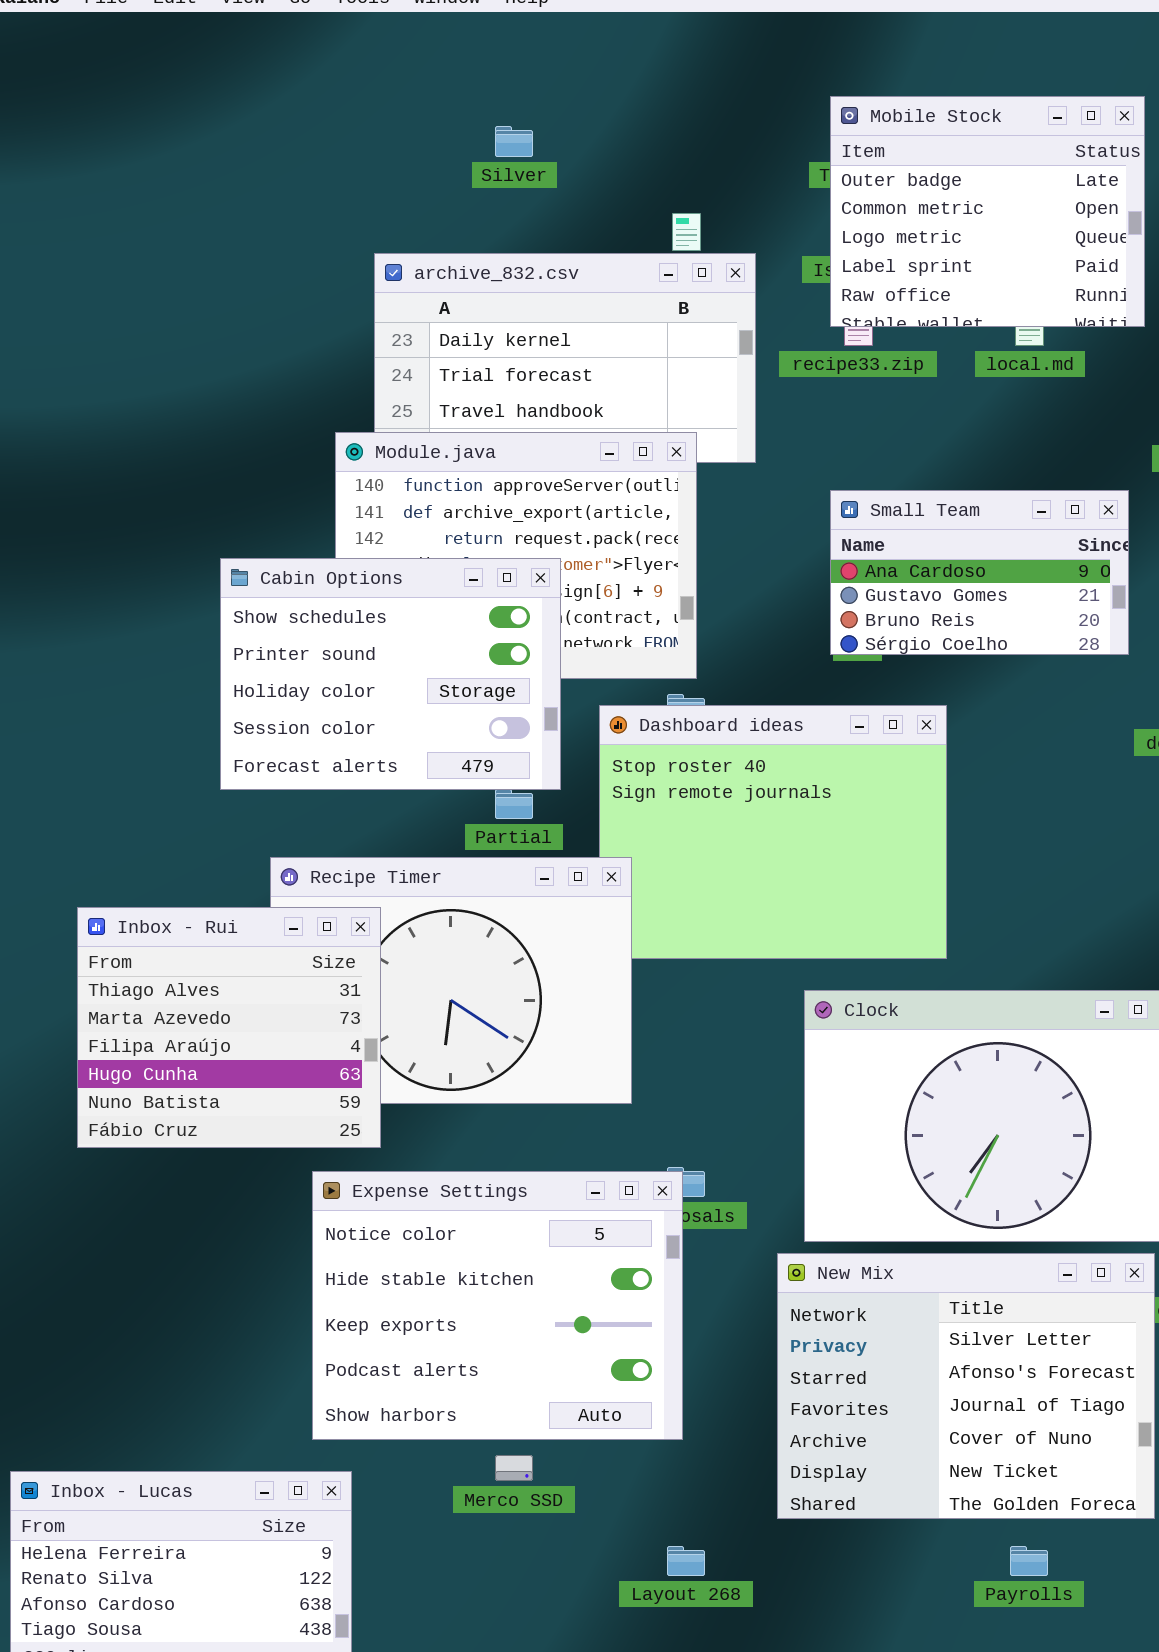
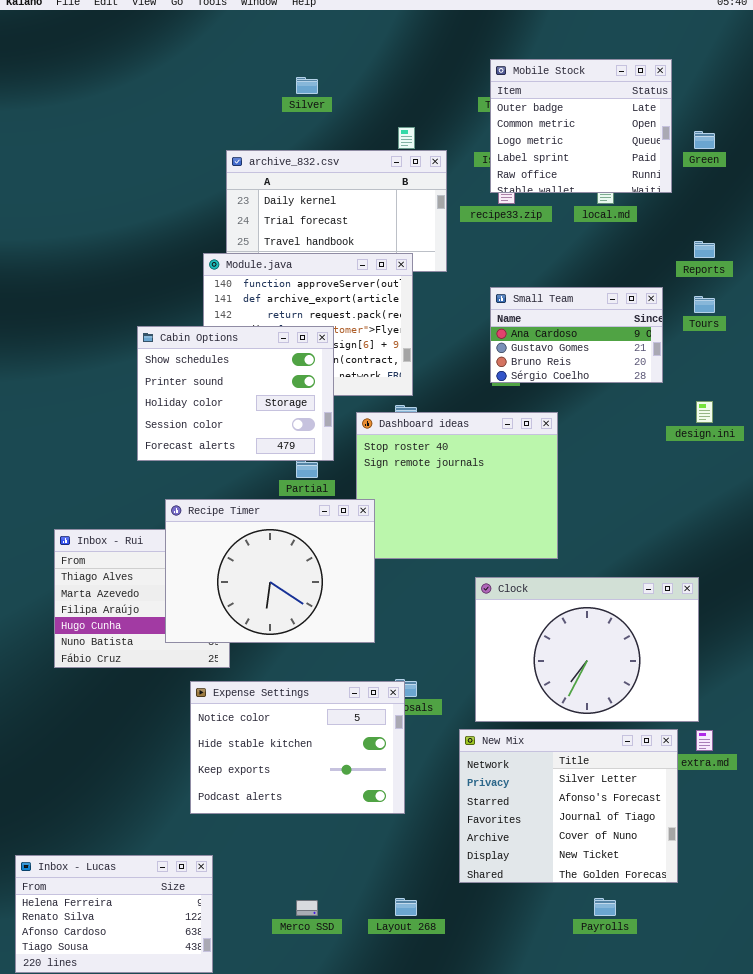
Recipe Timer: [270,857,632,1104] -> [165,499,375,643], raised
Expense Settings: [312,1171,683,1440] -> [190,681,405,814], resized
Merco SSD: [495,1455,533,1481] -> [296,900,318,916], moved

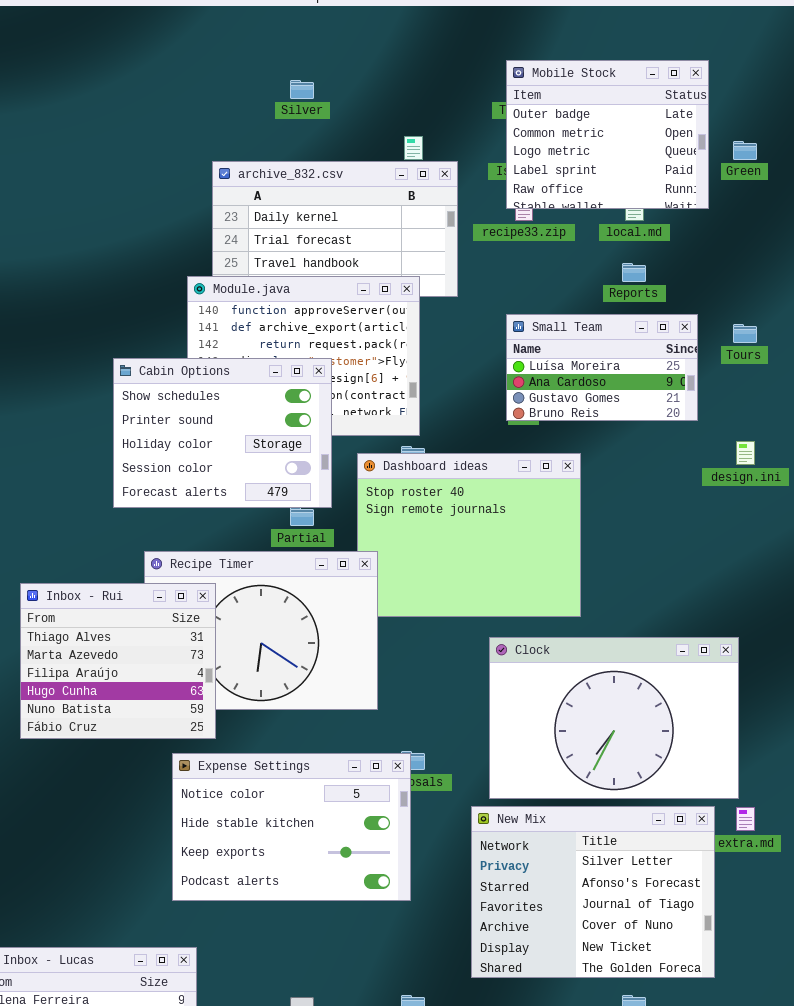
Reports: [694,241,715,258] -> [622,263,646,282], moved
Small Team: [490,287,663,383] -> [506,314,698,421], scrolled up 1 row
Inbox - Rui: [54,529,230,668] -> [20,583,216,739], raised

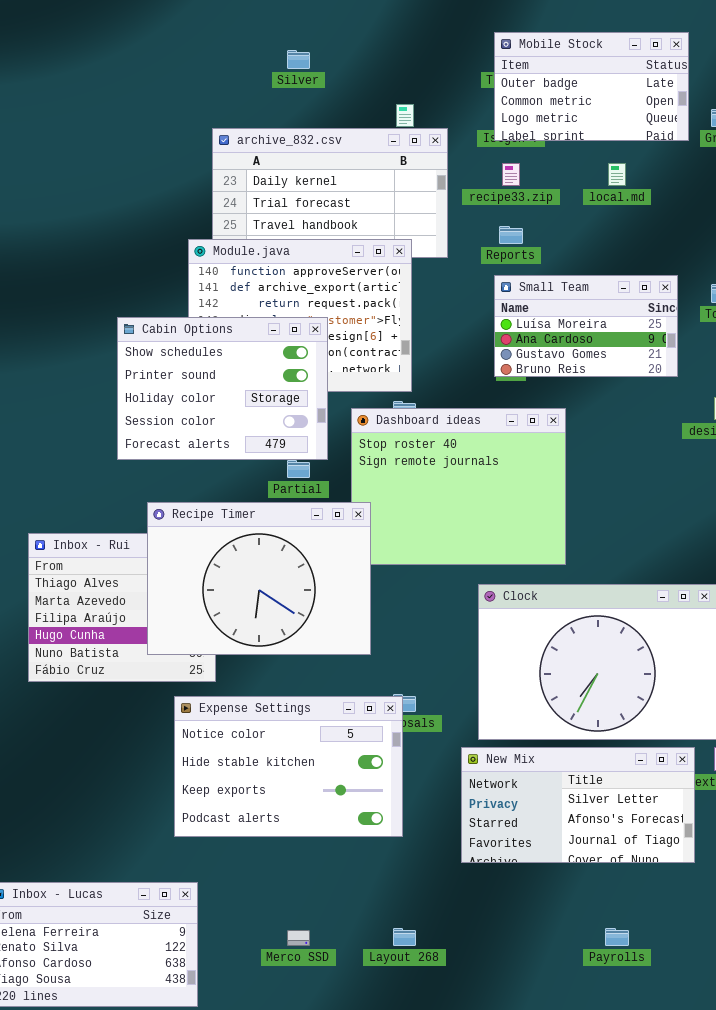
Mobile Stock: [506,60,709,209] -> [494,32,689,141], resized
Reports: [622,263,646,282] -> [499,226,523,244], moved
Recipe Timer: [144,551,378,710] -> [147,502,371,655], raised
New Mix: [471,806,715,978] -> [461,747,695,863], resized

